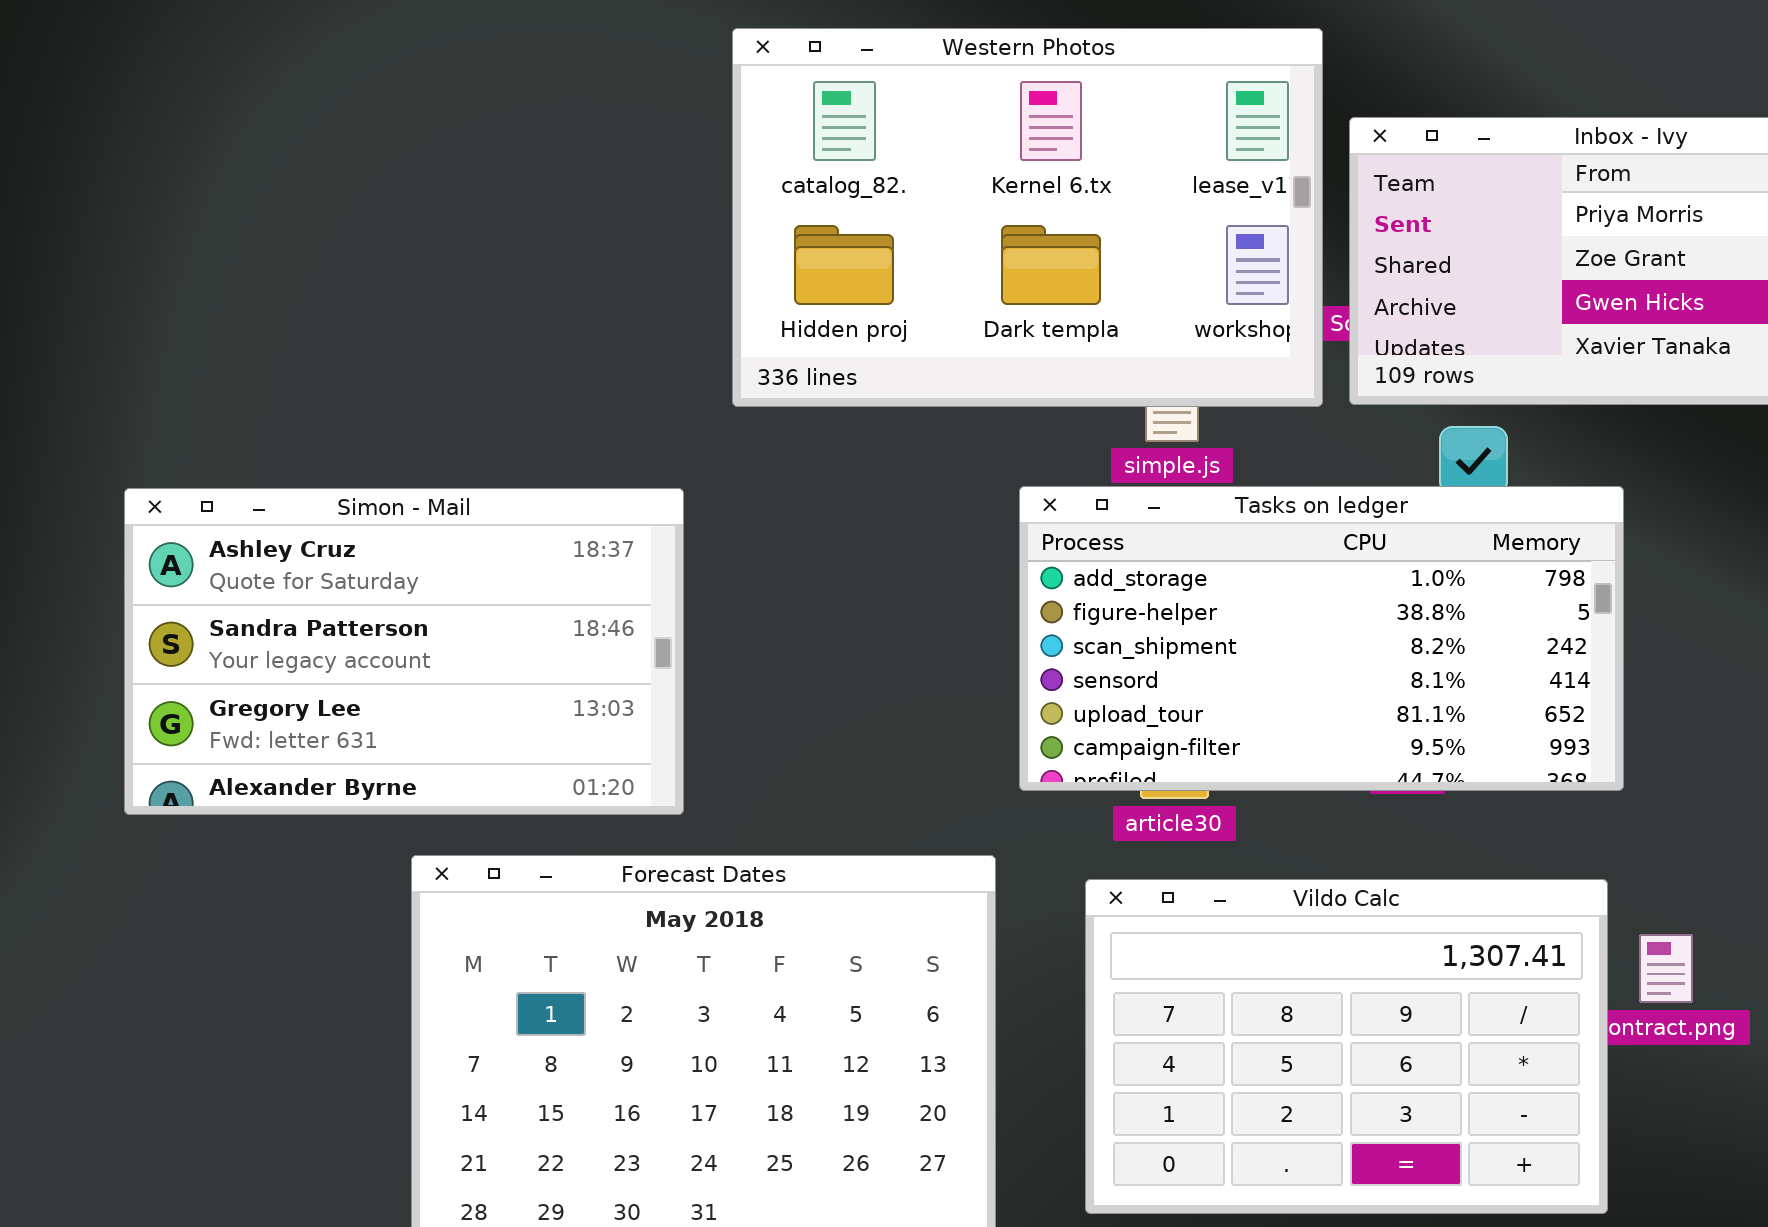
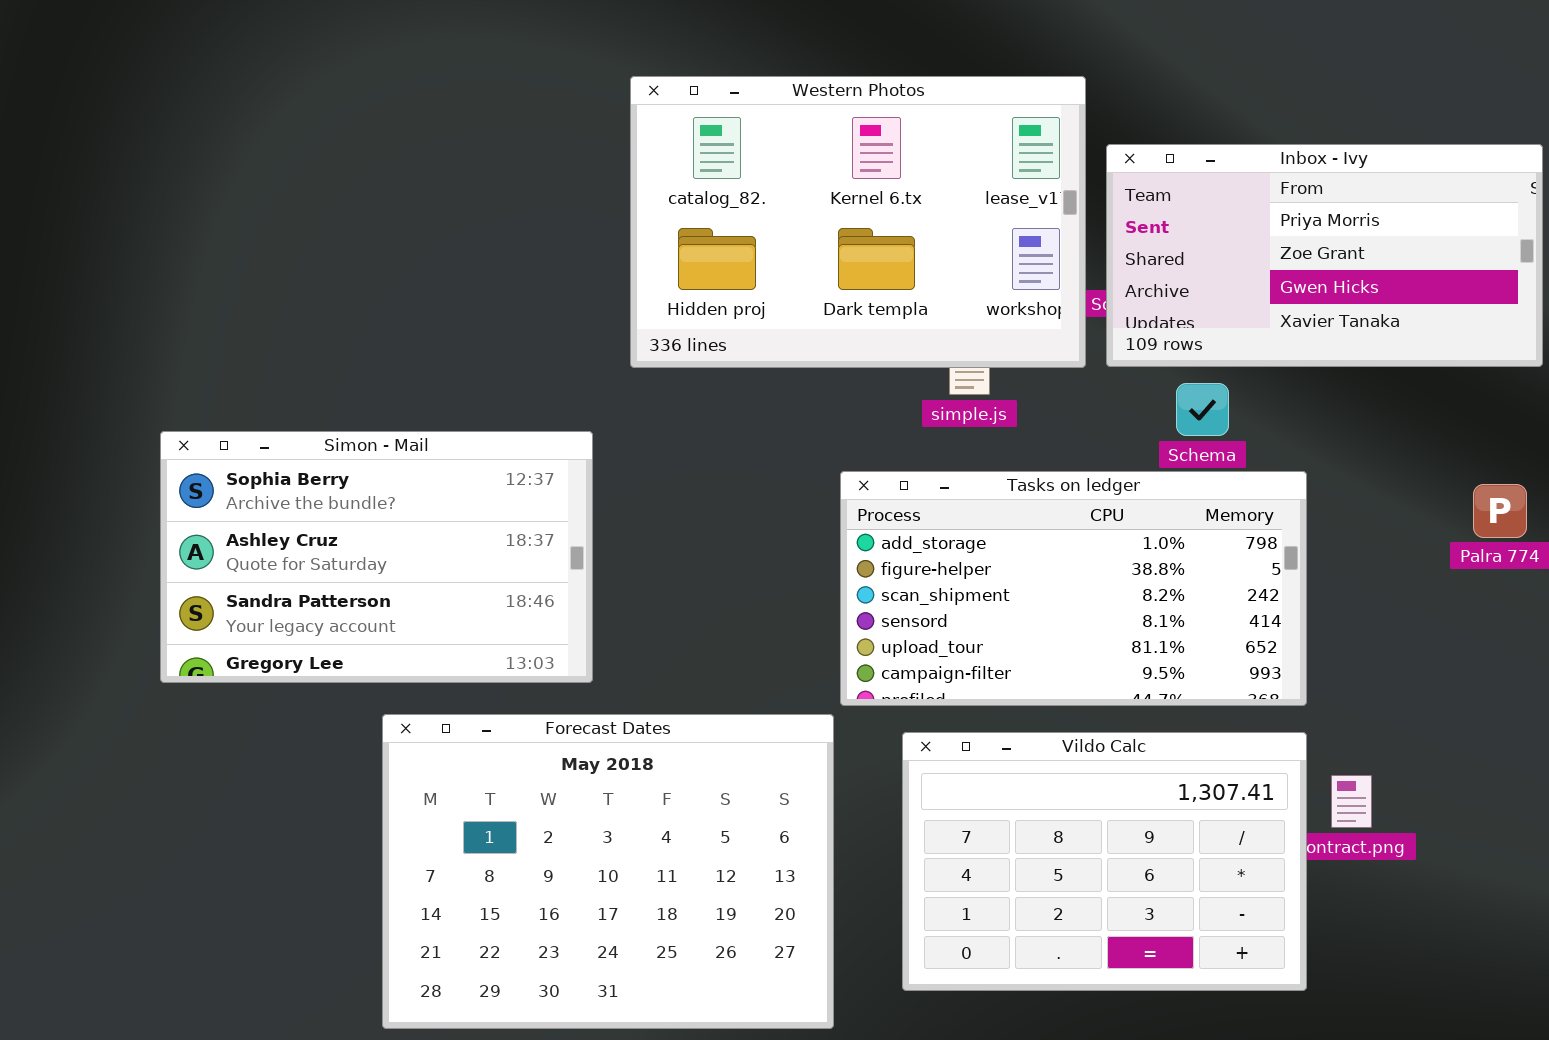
Tasks on ledger: [1019,486,1624,791] -> [840,471,1307,706], moved
Simon - Mail: [124,488,684,815] -> [160,431,593,683], scrolled up 1 row

